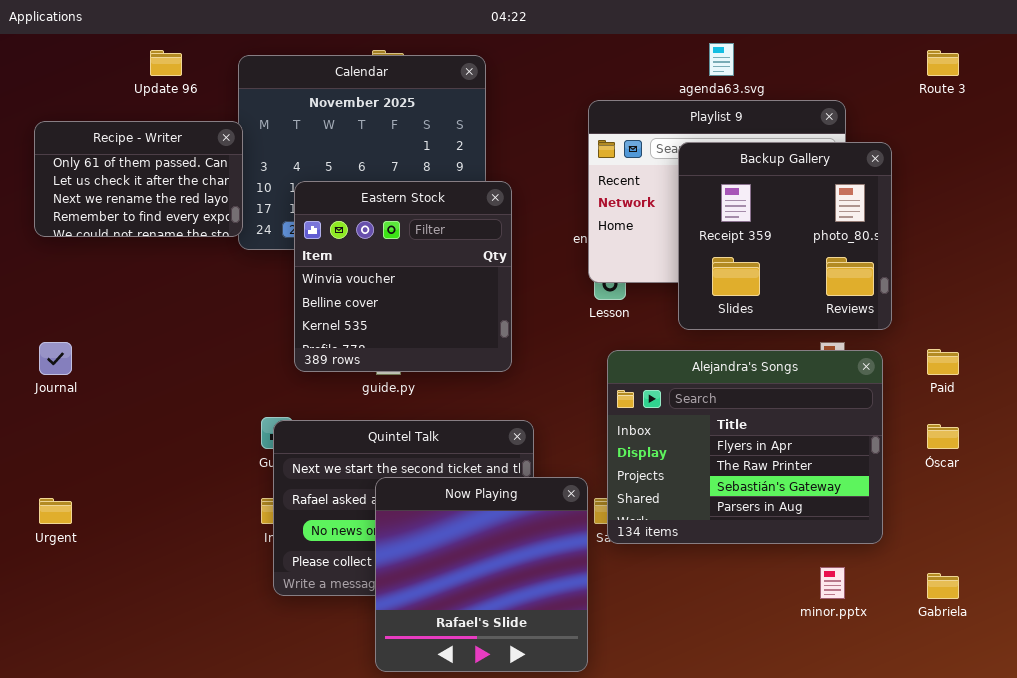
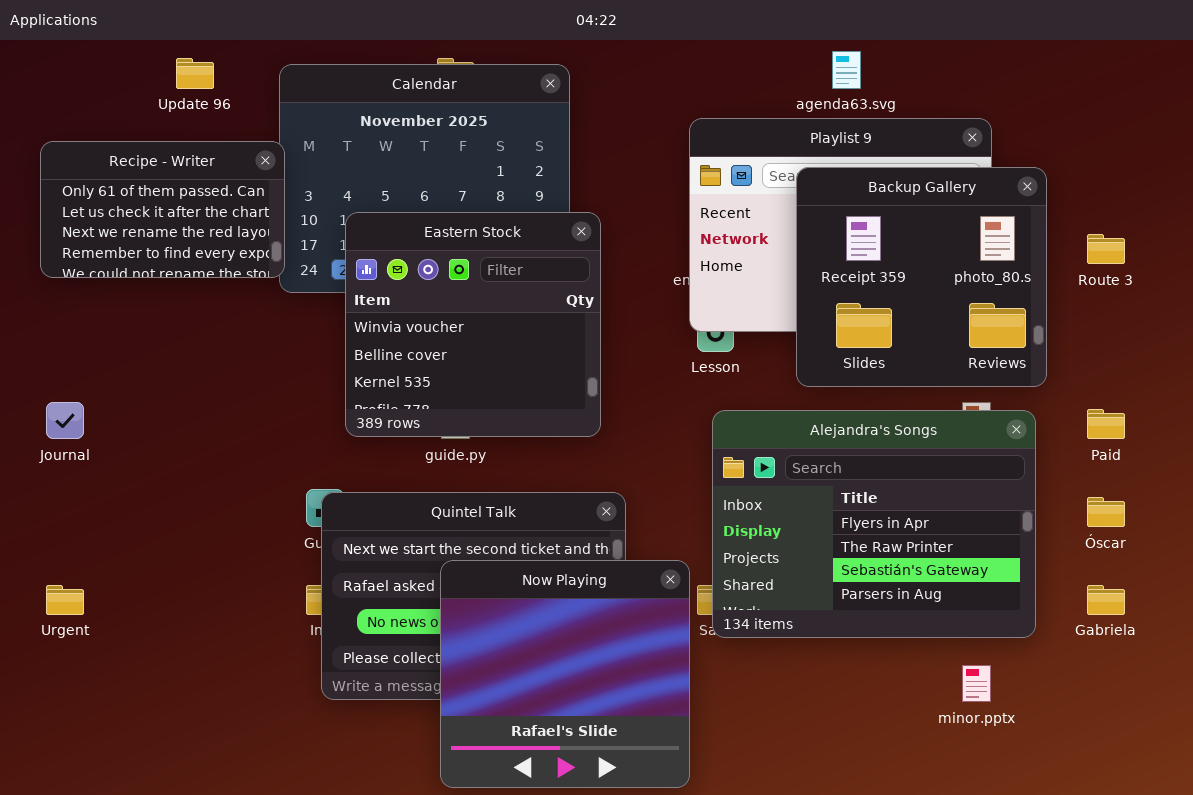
Route 3: [927,50,959,76] -> [1087,234,1125,264], moved
Gabriela: [927,573,959,599] -> [1087,585,1125,615], moved

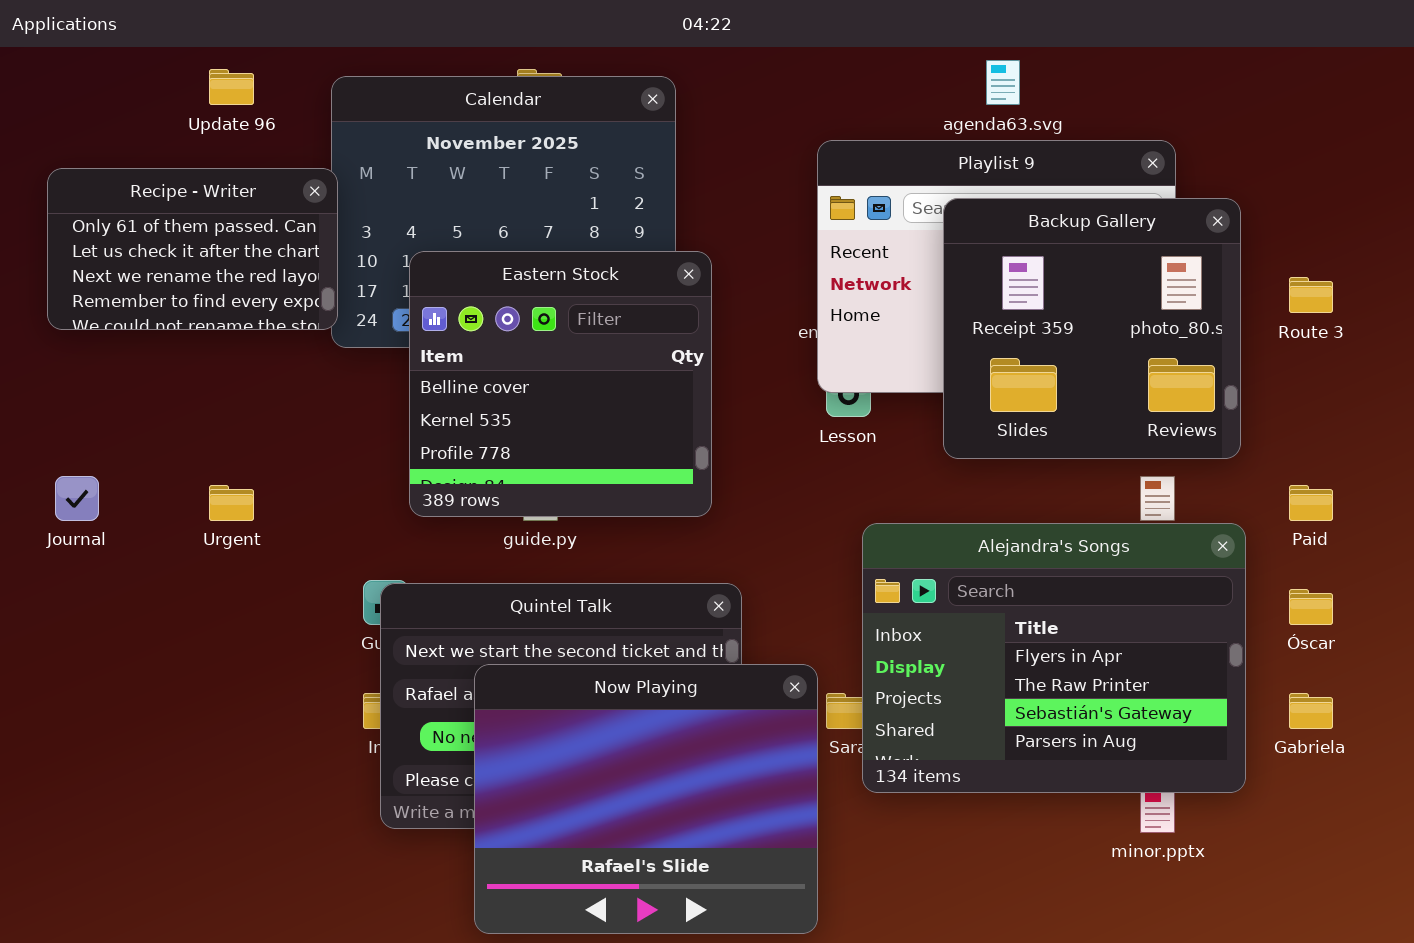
Eastern Stock: [345,212,601,437] -> [409,251,712,517], scrolled down 1 row
Alejandra's Songs: [712,410,1036,638] -> [862,523,1246,793], moved
Now Playing: [440,560,690,788] -> [474,664,818,934], resized
Urgent: [46,585,84,615] -> [209,485,254,521], moved

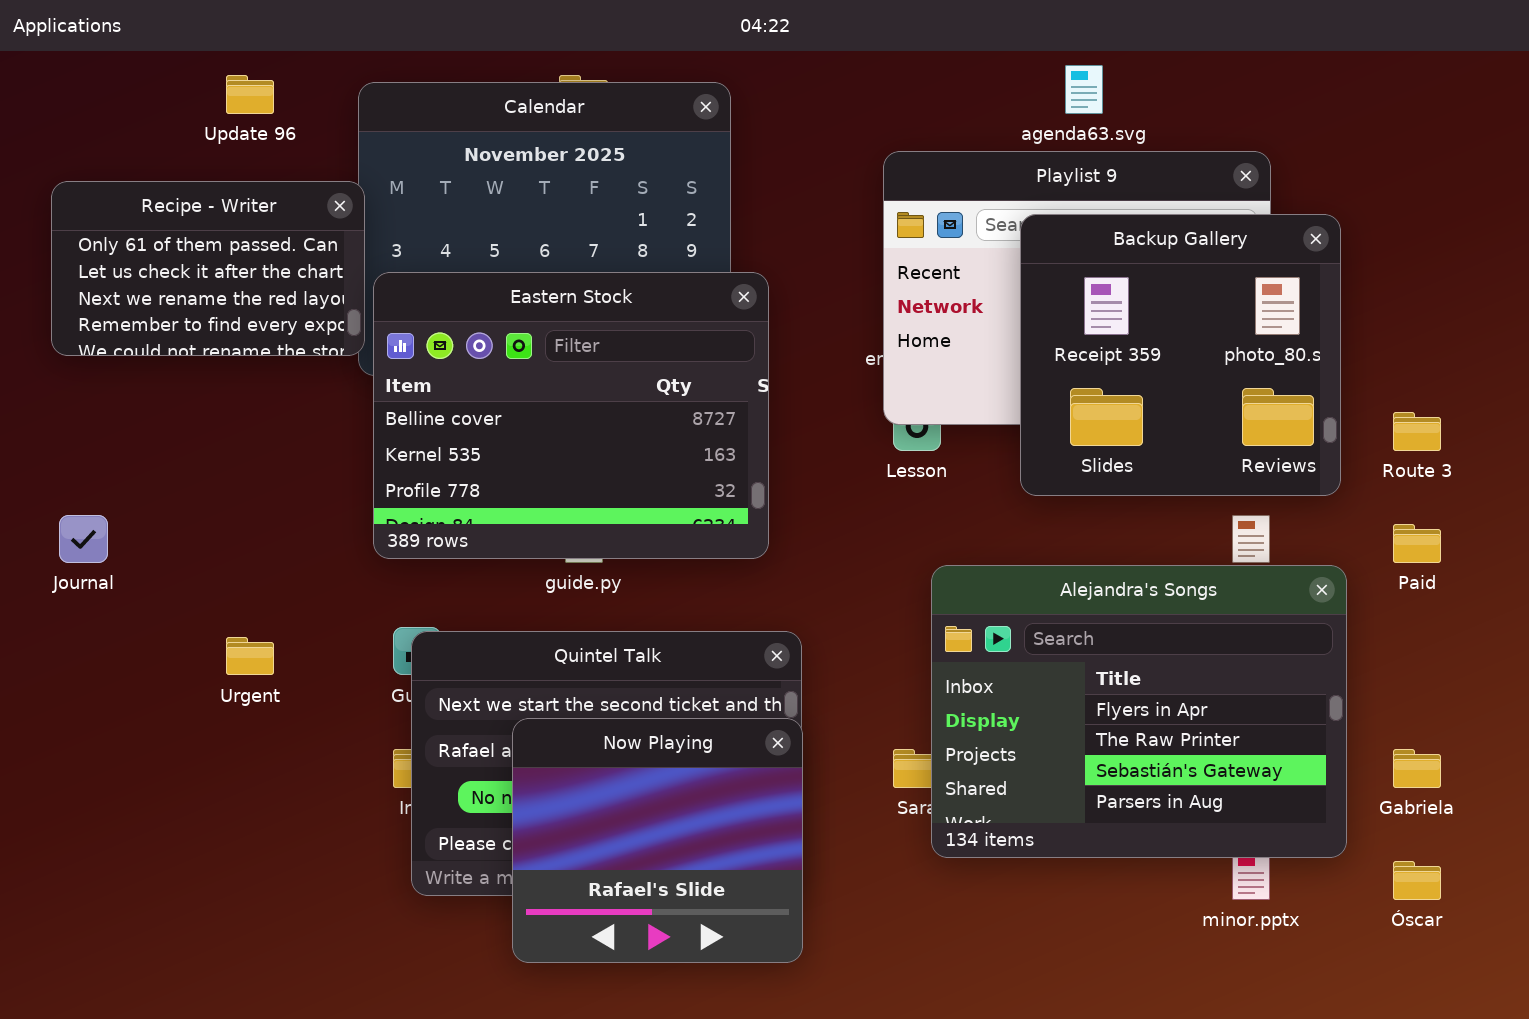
Eastern Stock: [409,251,712,517] -> [373,272,769,559], resized
Route 3: [1289,277,1333,313] -> [1393,412,1441,451], moved
Urgent: [209,485,254,521] -> [226,637,274,675], moved
Óscar: [1289,589,1333,625] -> [1393,861,1441,900], moved
Now Playing: [474,664,818,934] -> [512,718,803,963], resized

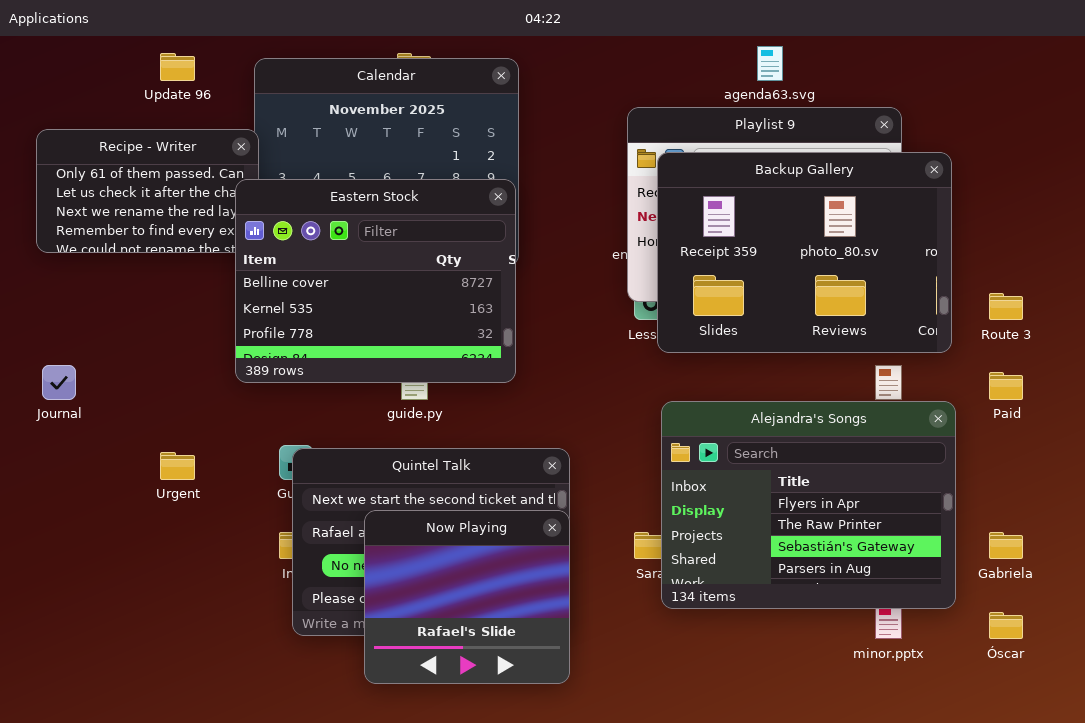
Backup Gallery: [1020,214,1341,496] -> [657,152,952,353], resized
Eastern Stock: [373,272,769,559] -> [235,179,516,383], moved

